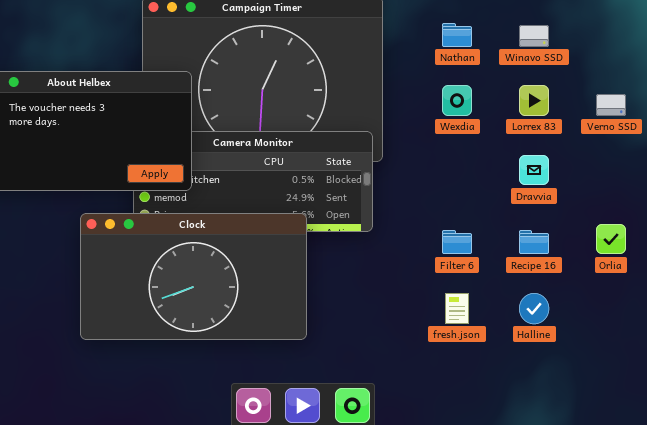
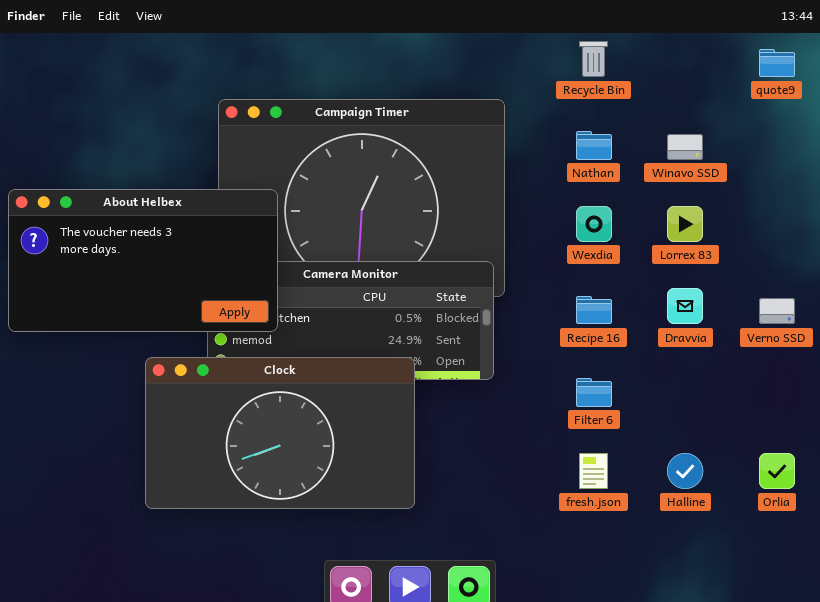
Verno SSD: [596,94,626,116] -> [759,298,795,324], moved
Orlia: [596,224,626,254] -> [759,453,795,489], moved
Recipe 16: [519,230,549,254] -> [576,296,612,324], moved

